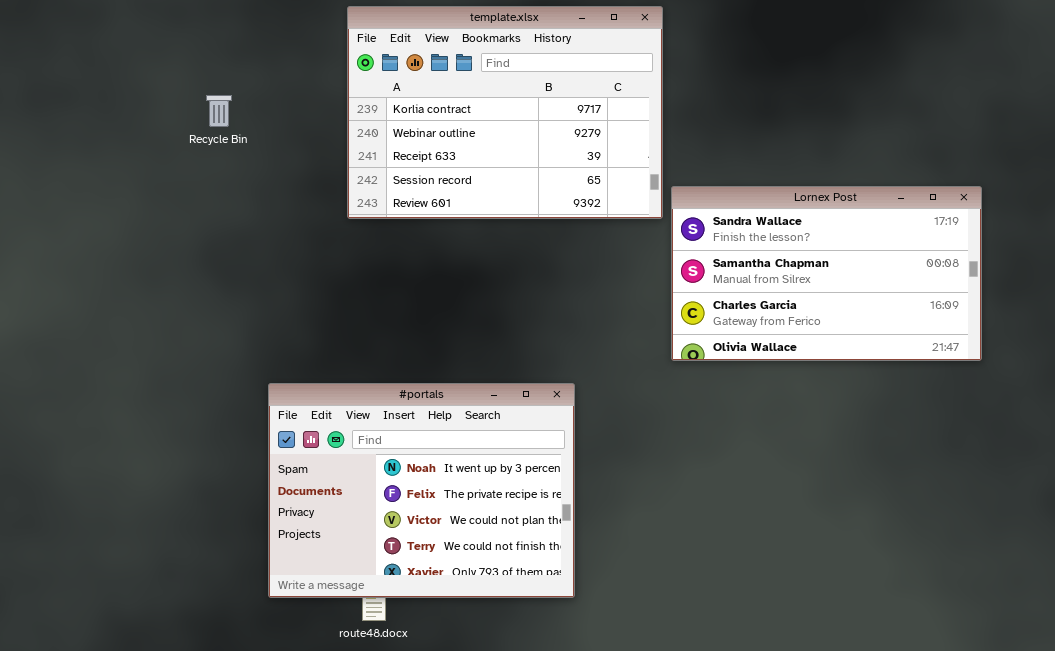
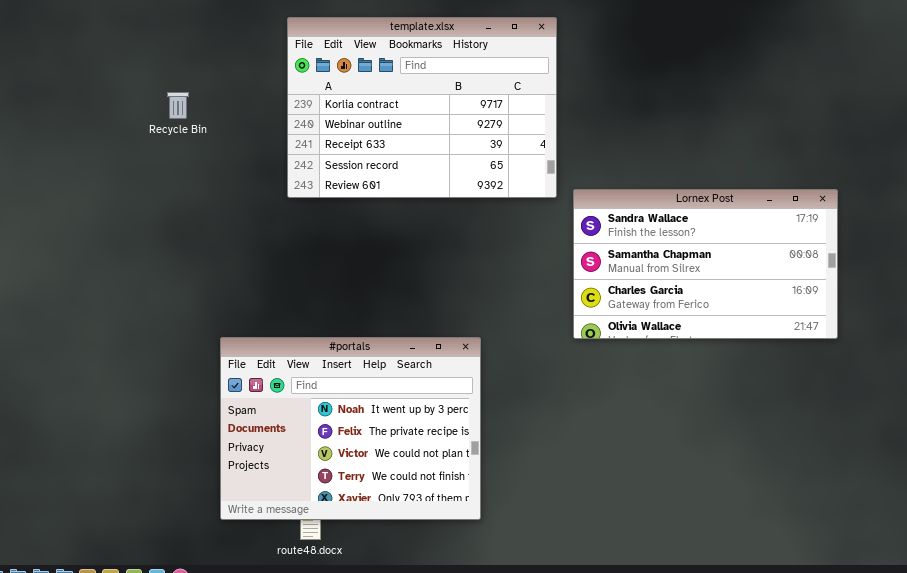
Lornex Post: [671,186,982,361] -> [573,189,838,339], moved

